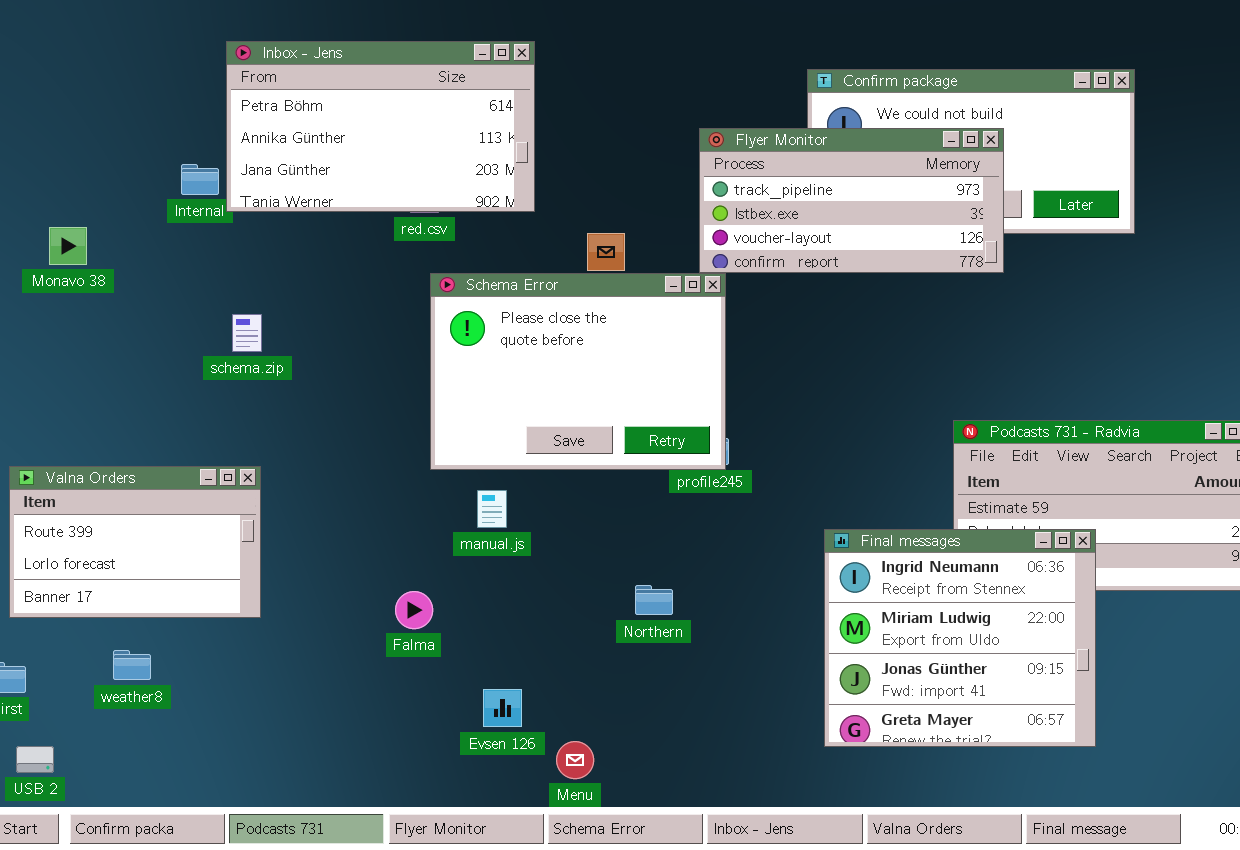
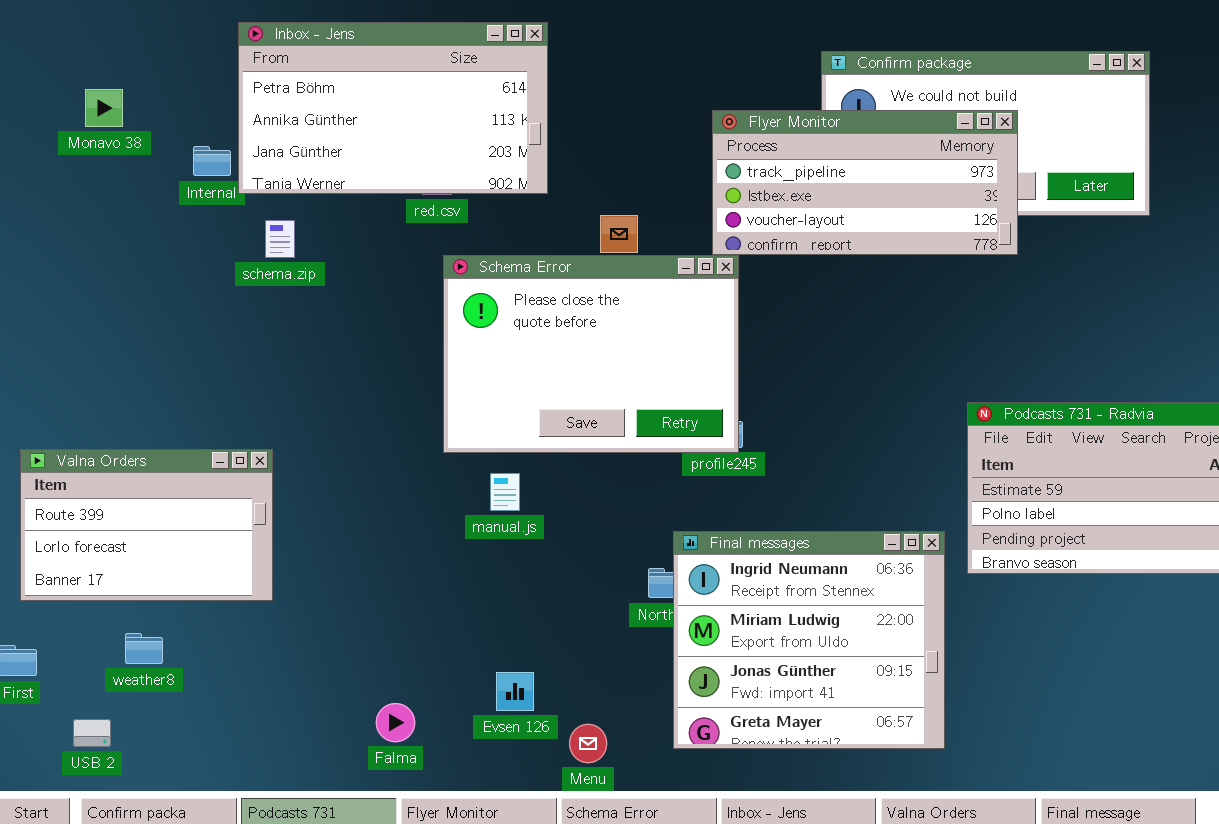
Monavo 38: [49,227,87,265] -> [85,89,123,127], moved
schema.zip: [232,314,262,352] -> [265,220,295,258], moved
Final messages: [824,529,1096,747] -> [673,531,945,749], moved
Falma: [395,591,433,629] -> [376,703,415,742], moved
USB 2: [16,746,54,773] -> [73,719,111,747], moved

